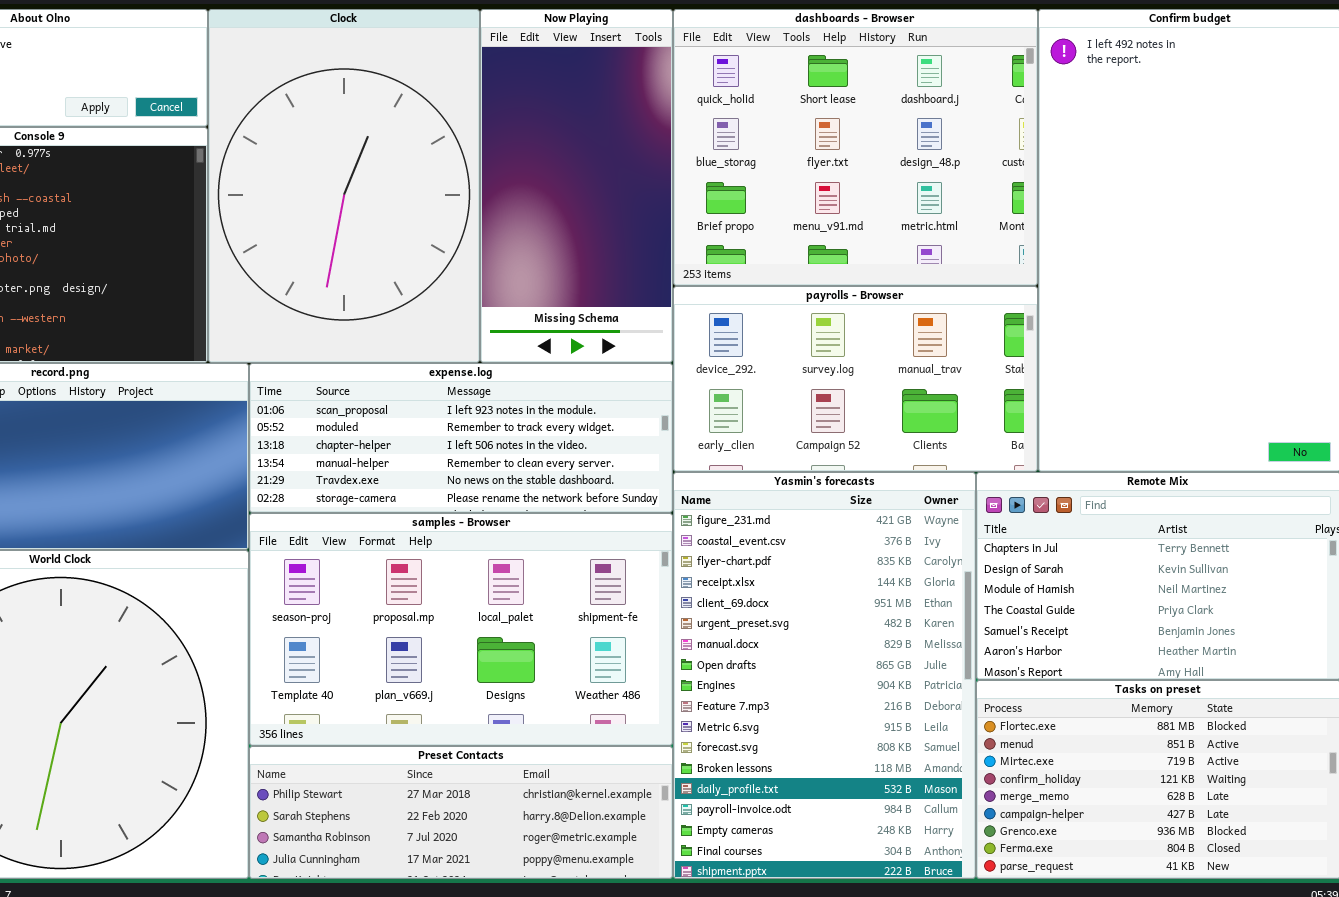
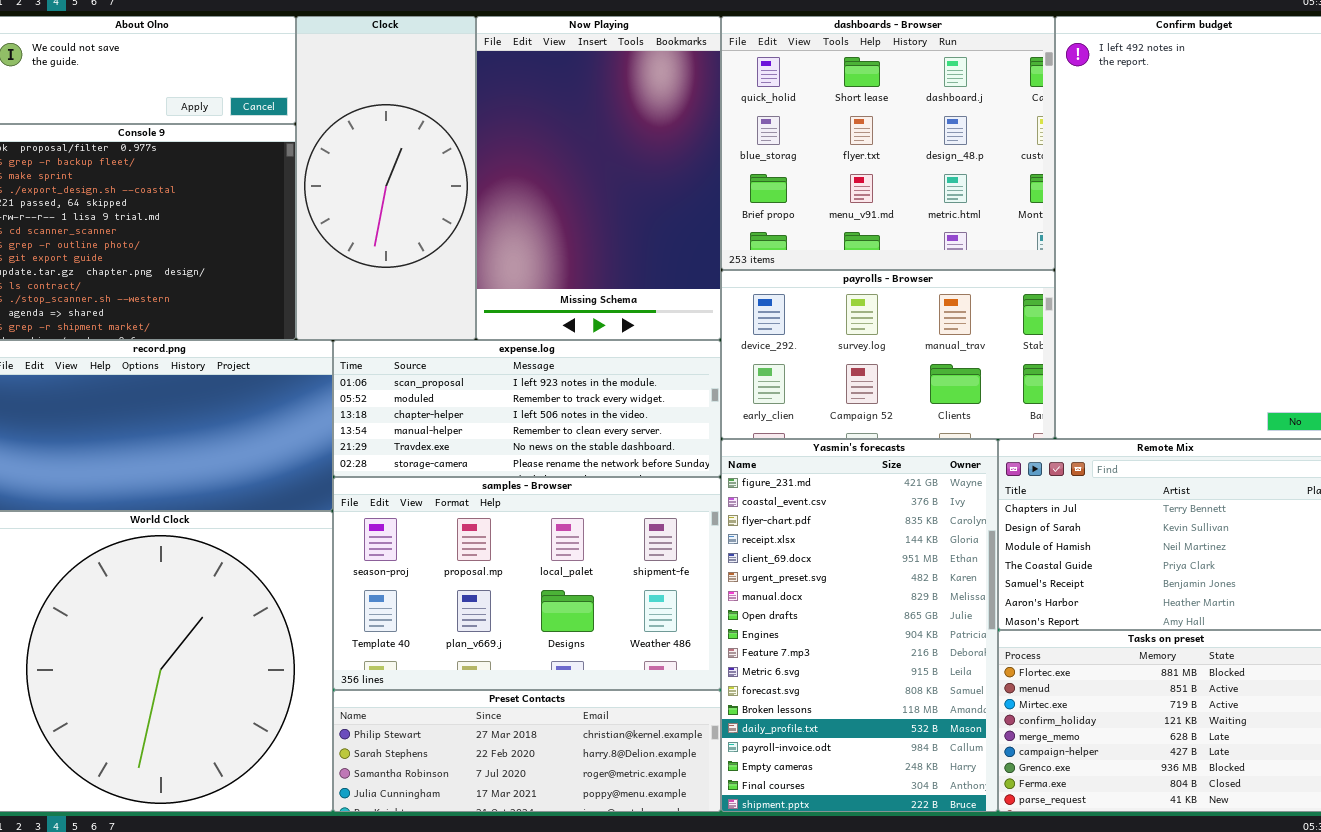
Clock: [208,9,480,363] -> [296,16,476,340], resized
Now Playing: [480,9,673,363] -> [476,16,721,340], resized

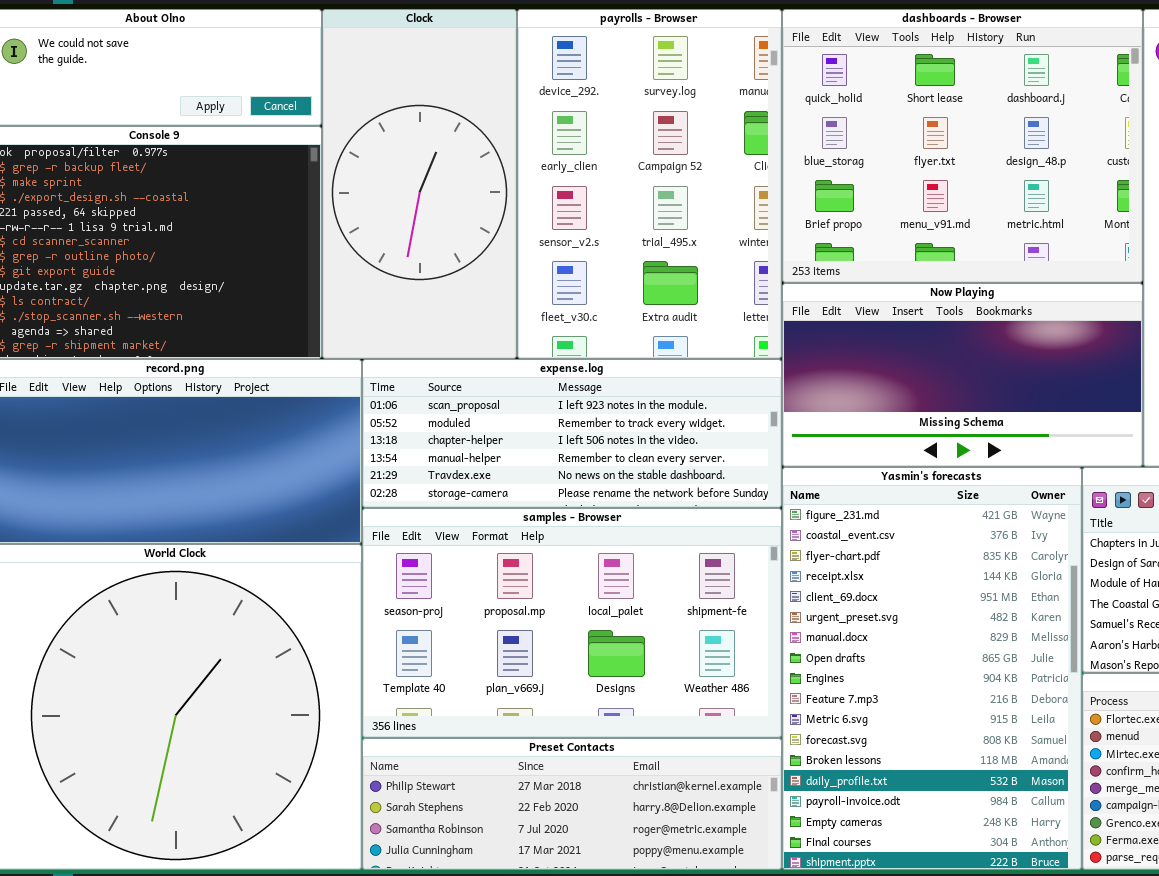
Now Playing: [476,16,721,340] -> [782,283,1143,467], moved, resized
payrolls - Browser: [721,270,1055,439] -> [517,9,782,359], moved, resized

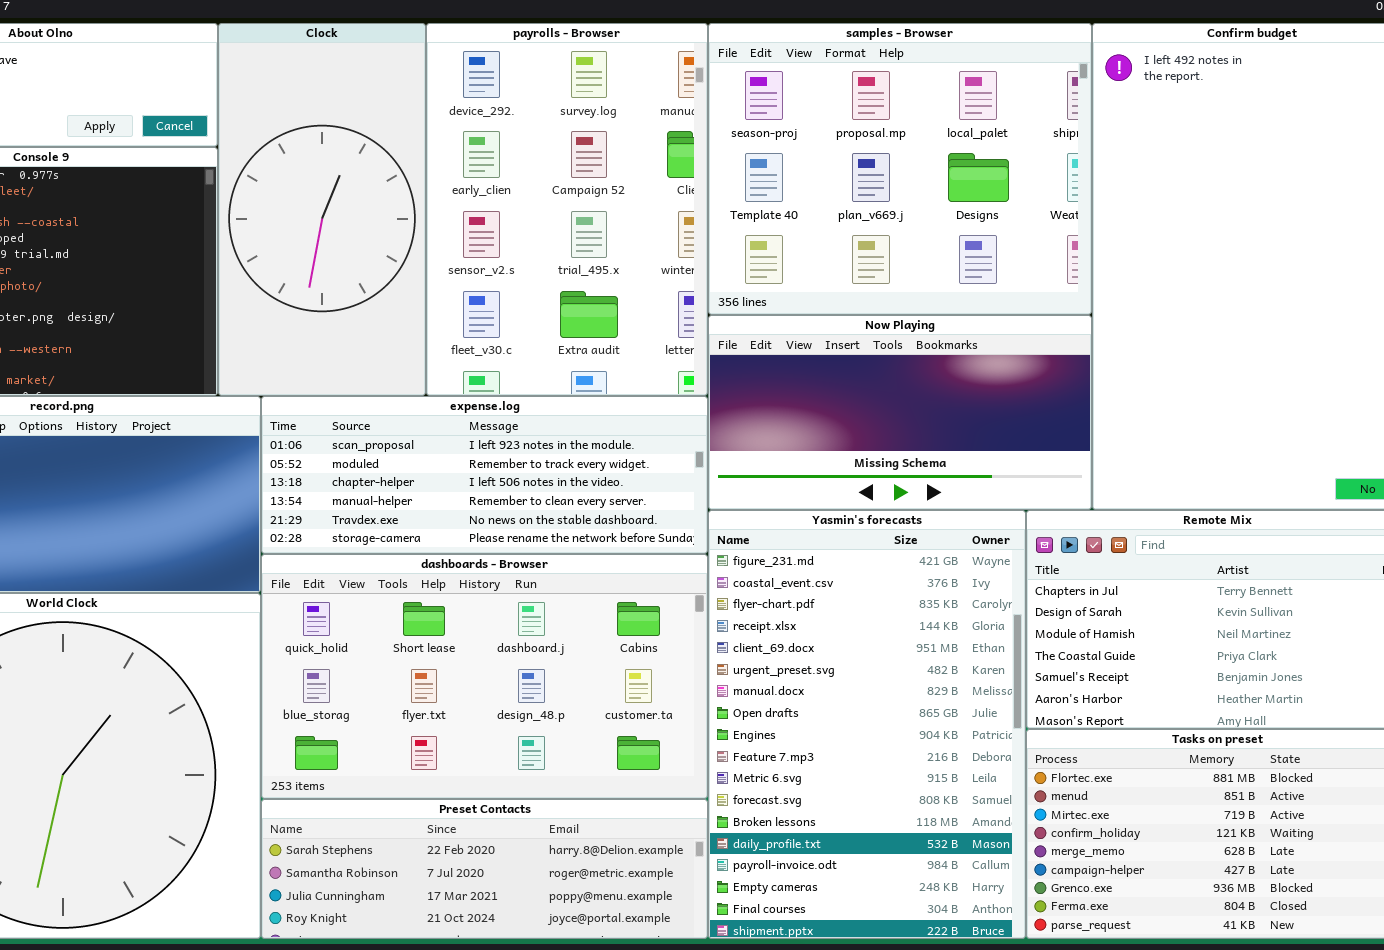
dashboards - Browser: [782,9,1143,283] -> [261,554,708,799], moved, resized
samples - Browser: [362,508,782,738] -> [708,23,1092,315], moved, resized
Preset Contacts: [362,738,782,870] -> [261,799,708,939], scrolled down 1 row

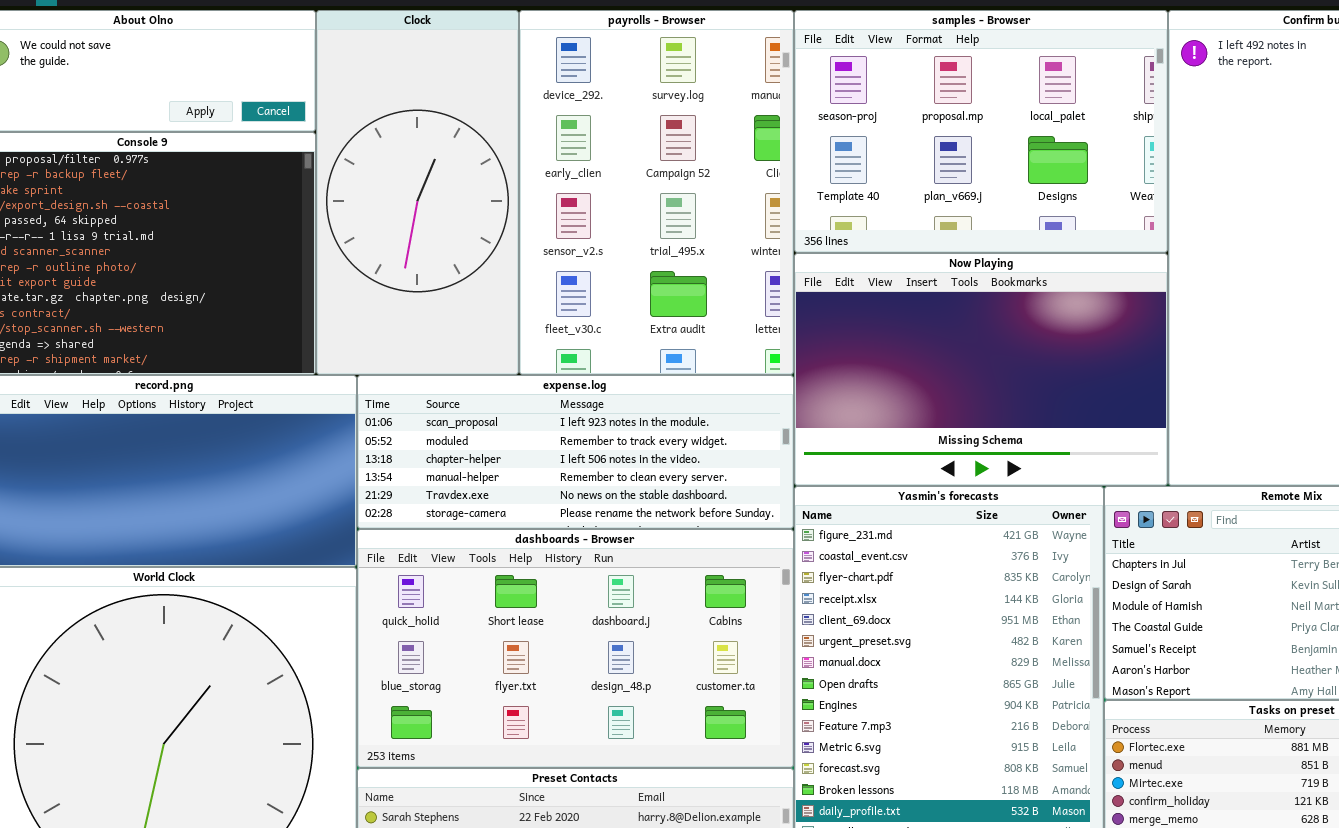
samples - Browser: [708,23,1092,315] -> [794,10,1168,253], resized
Now Playing: [708,315,1092,510] -> [794,253,1168,486], resized

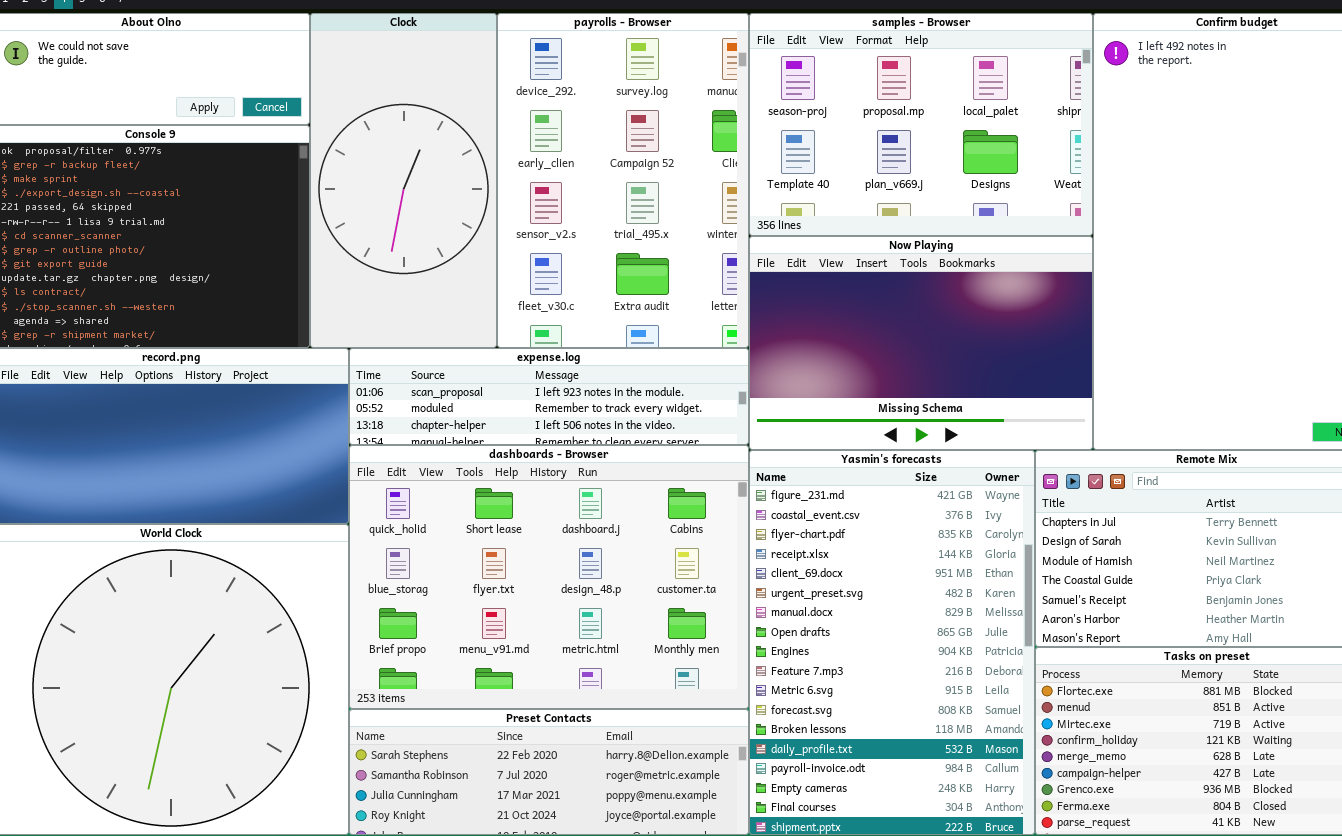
expense.log: [357,375,794,529] -> [349,348,749,445], resized
dashboards - Browser: [357,529,794,768] -> [349,445,749,709], resized

